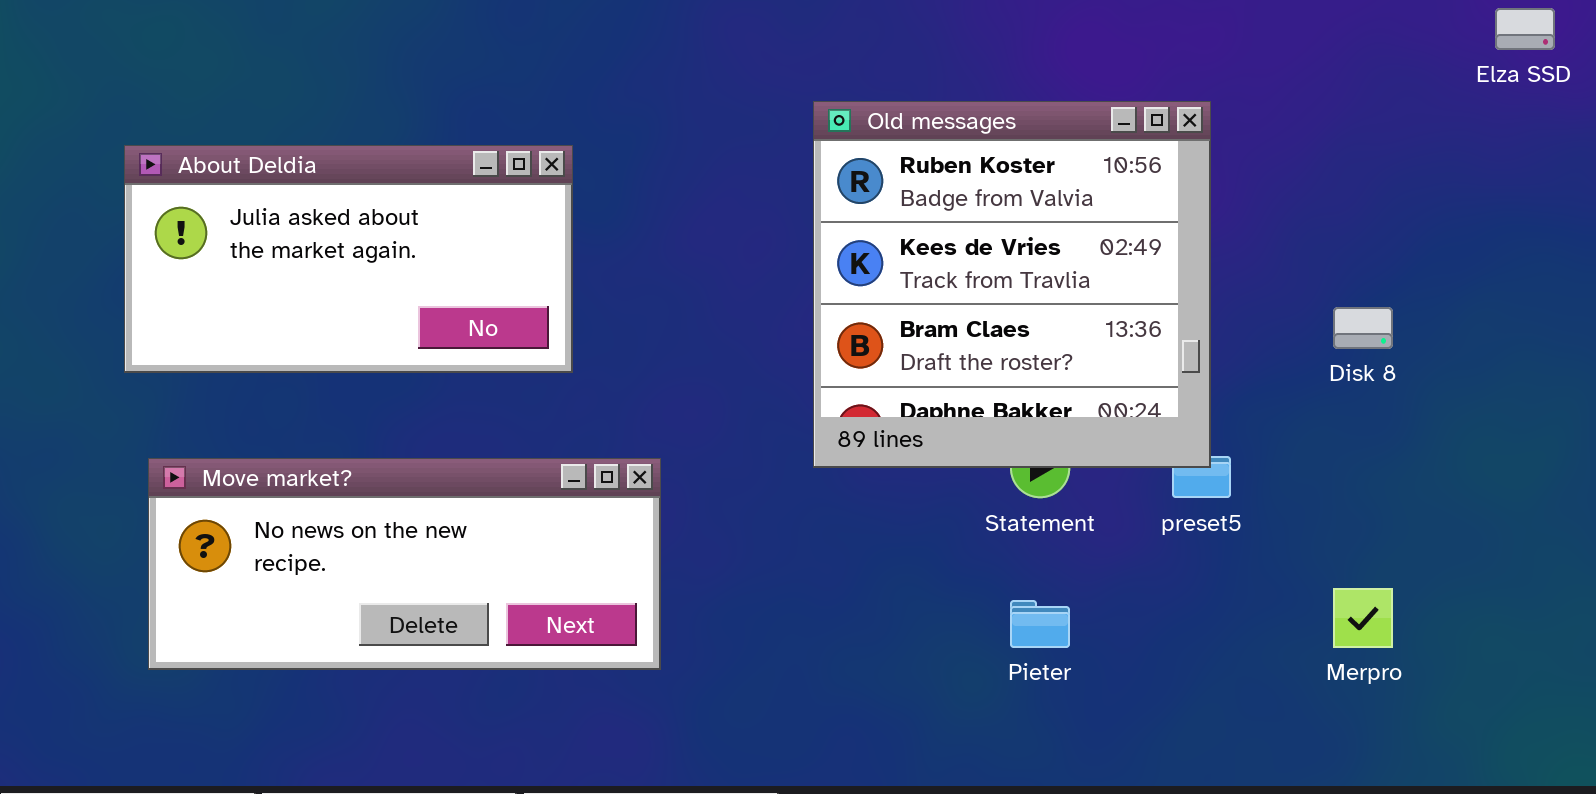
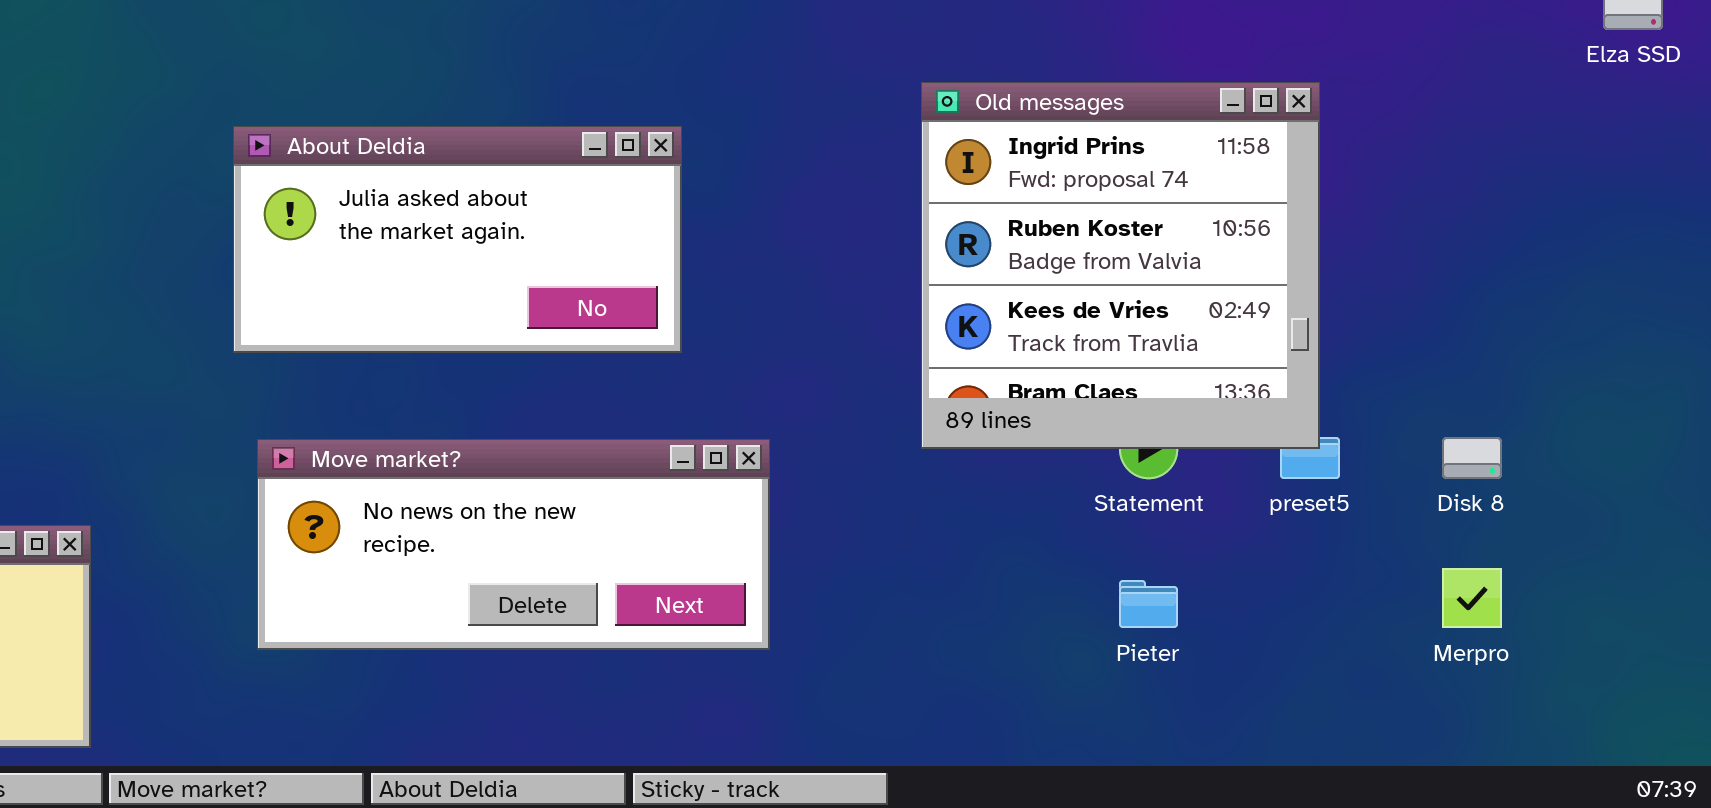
Old messages: [813,101,1211,468] -> [921,82,1320,449], scrolled up 1 row
Disk 8: [1333,307,1393,349] -> [1442,437,1502,479], moved

